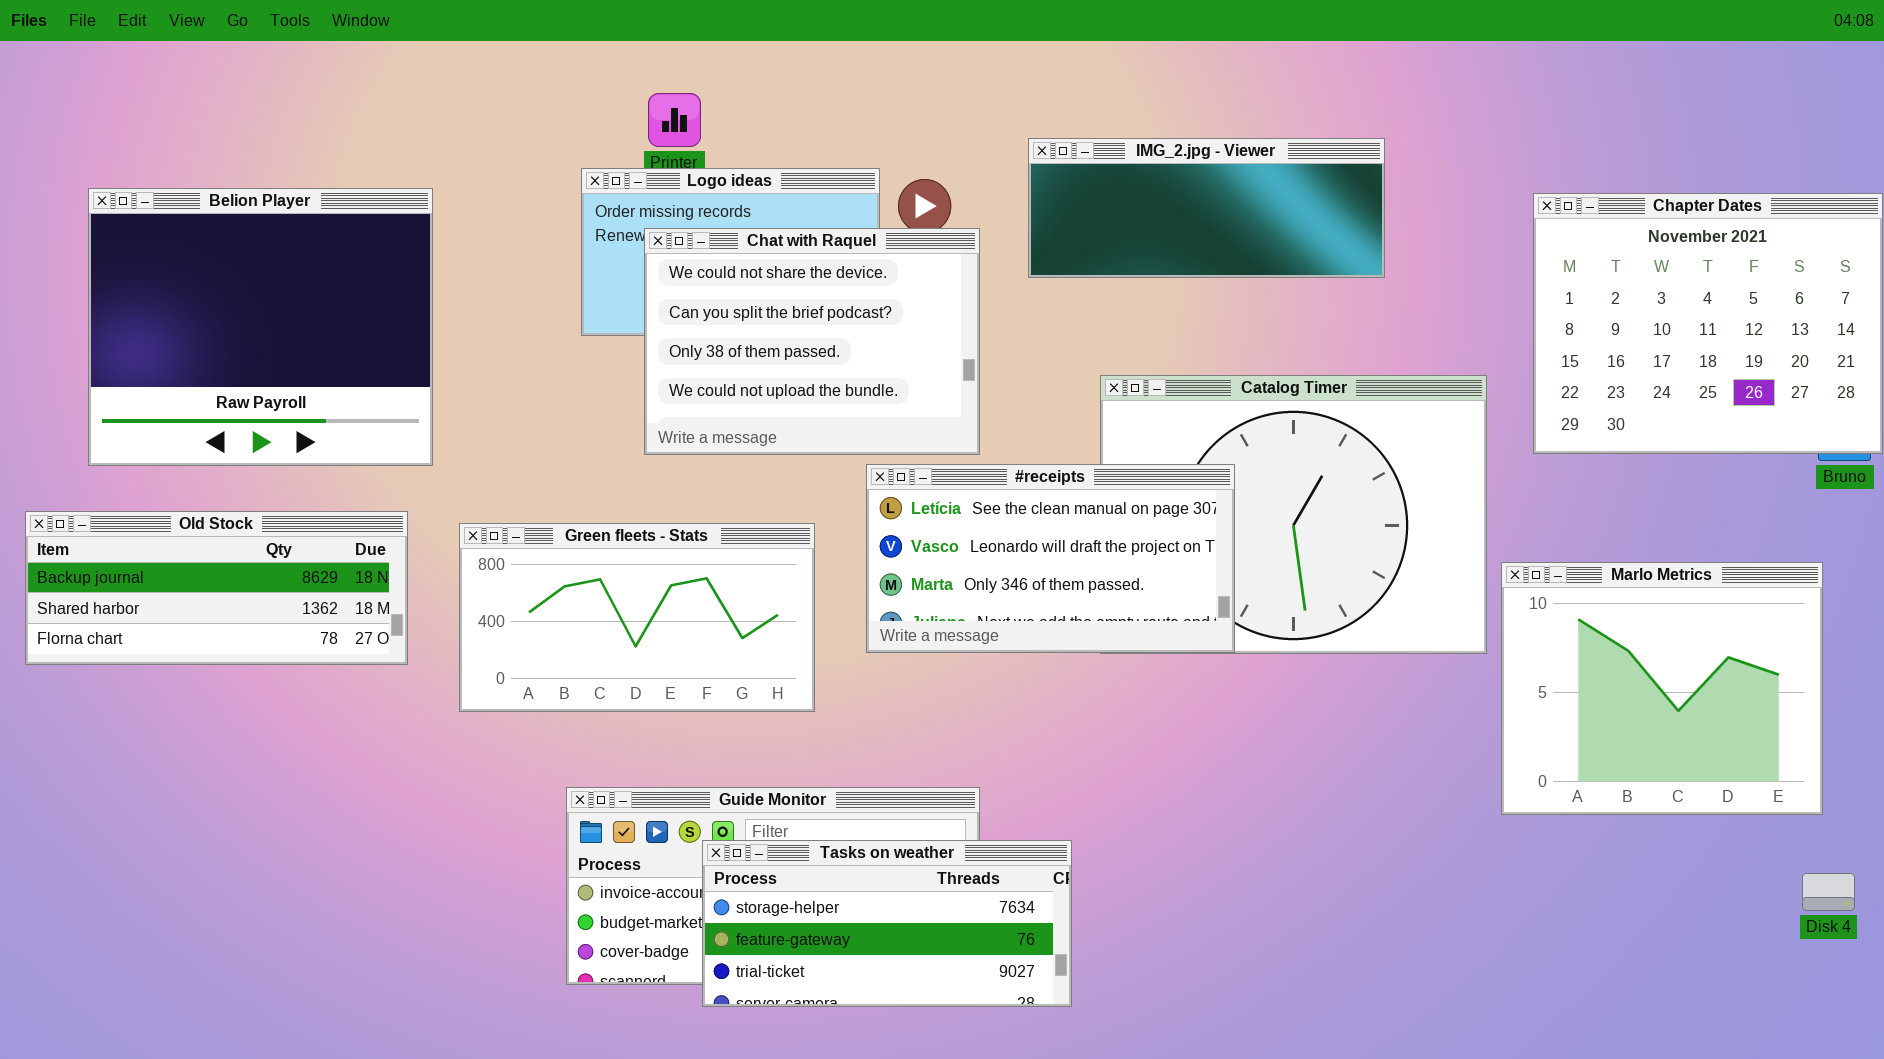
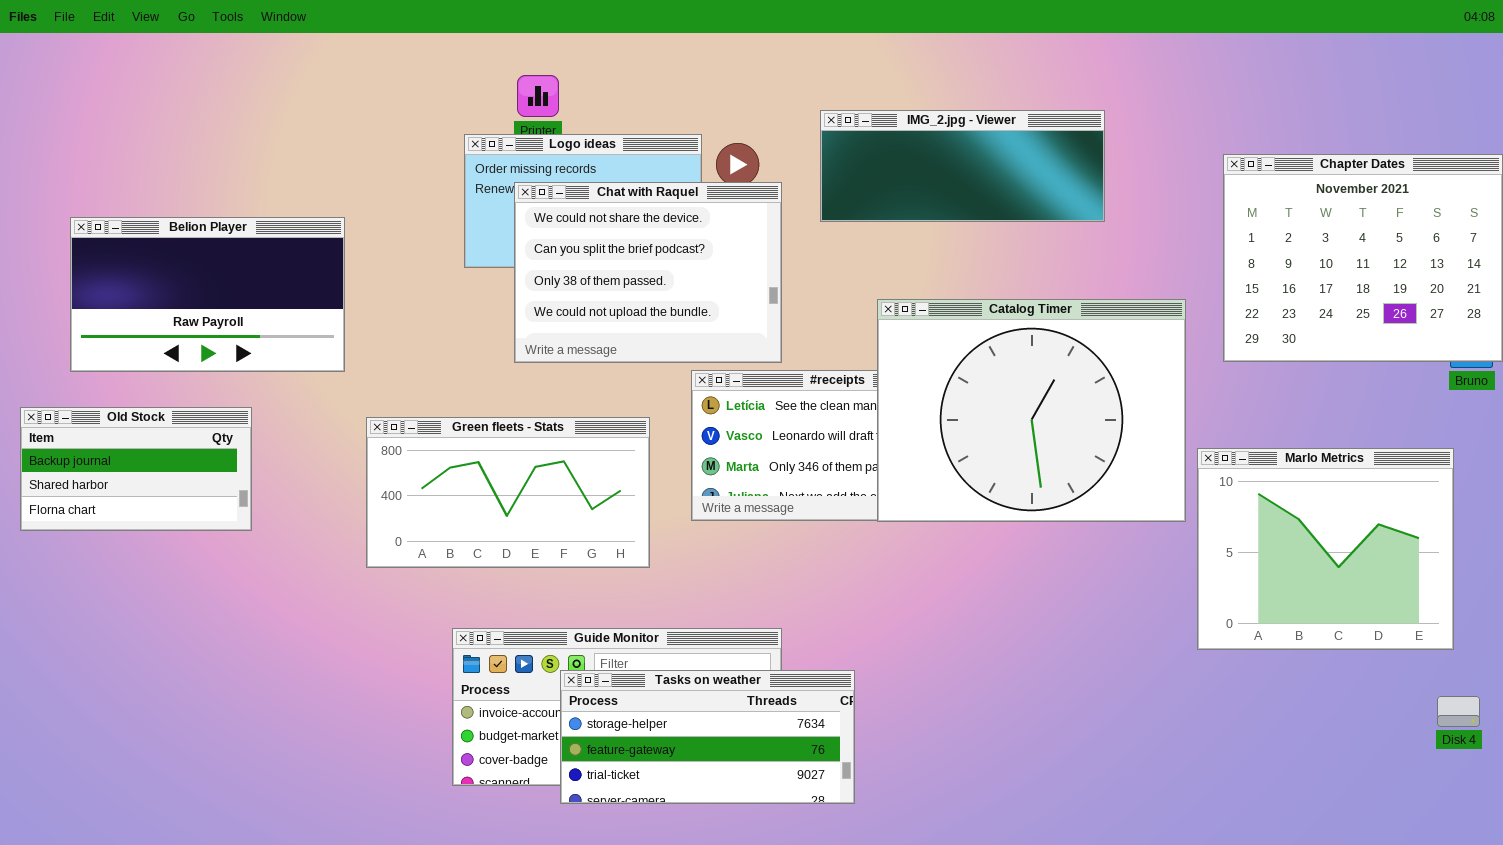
Belion Player: [88,188,433,466] -> [70,217,345,372], resized
Catalog Timer: [1100,375,1487,654] -> [877,299,1186,522], raised
Old Stock: [25,511,408,665] -> [20,407,252,531], resized

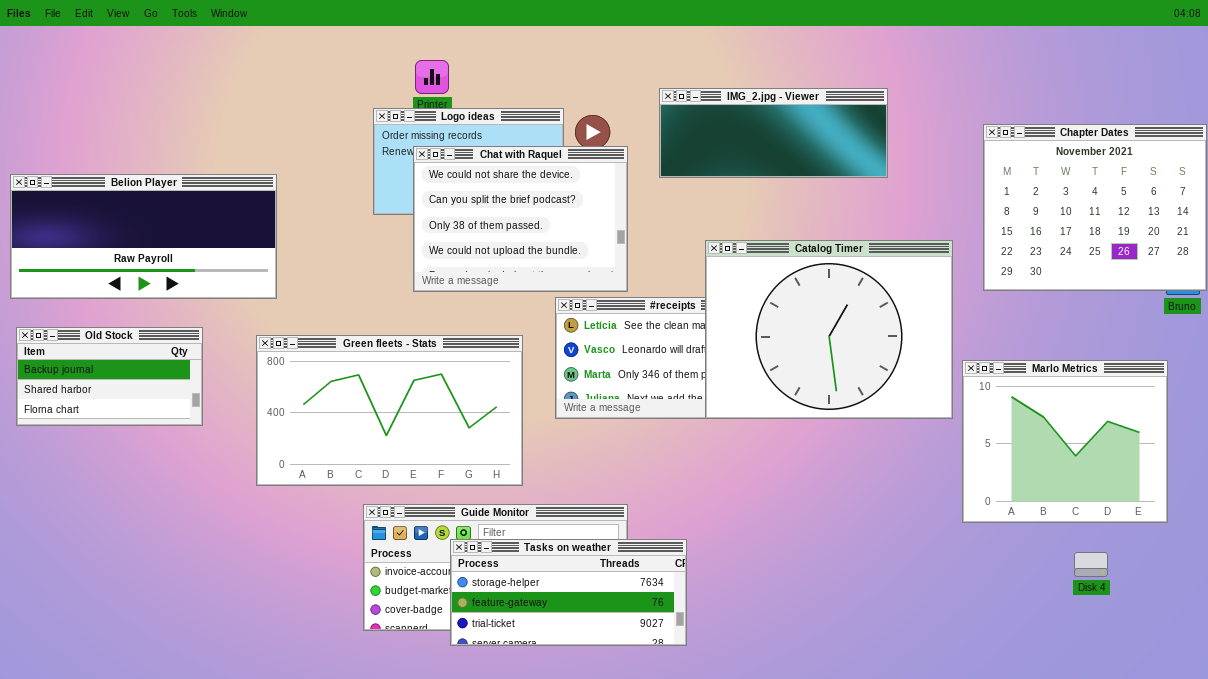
Belion Player: [70,217,345,372] -> [10,174,277,299], resized
Green fleets - Stats: [366,417,650,568] -> [256,335,523,486], resized
Disk 4: [1437,696,1480,727] -> [1074,552,1108,577], moved

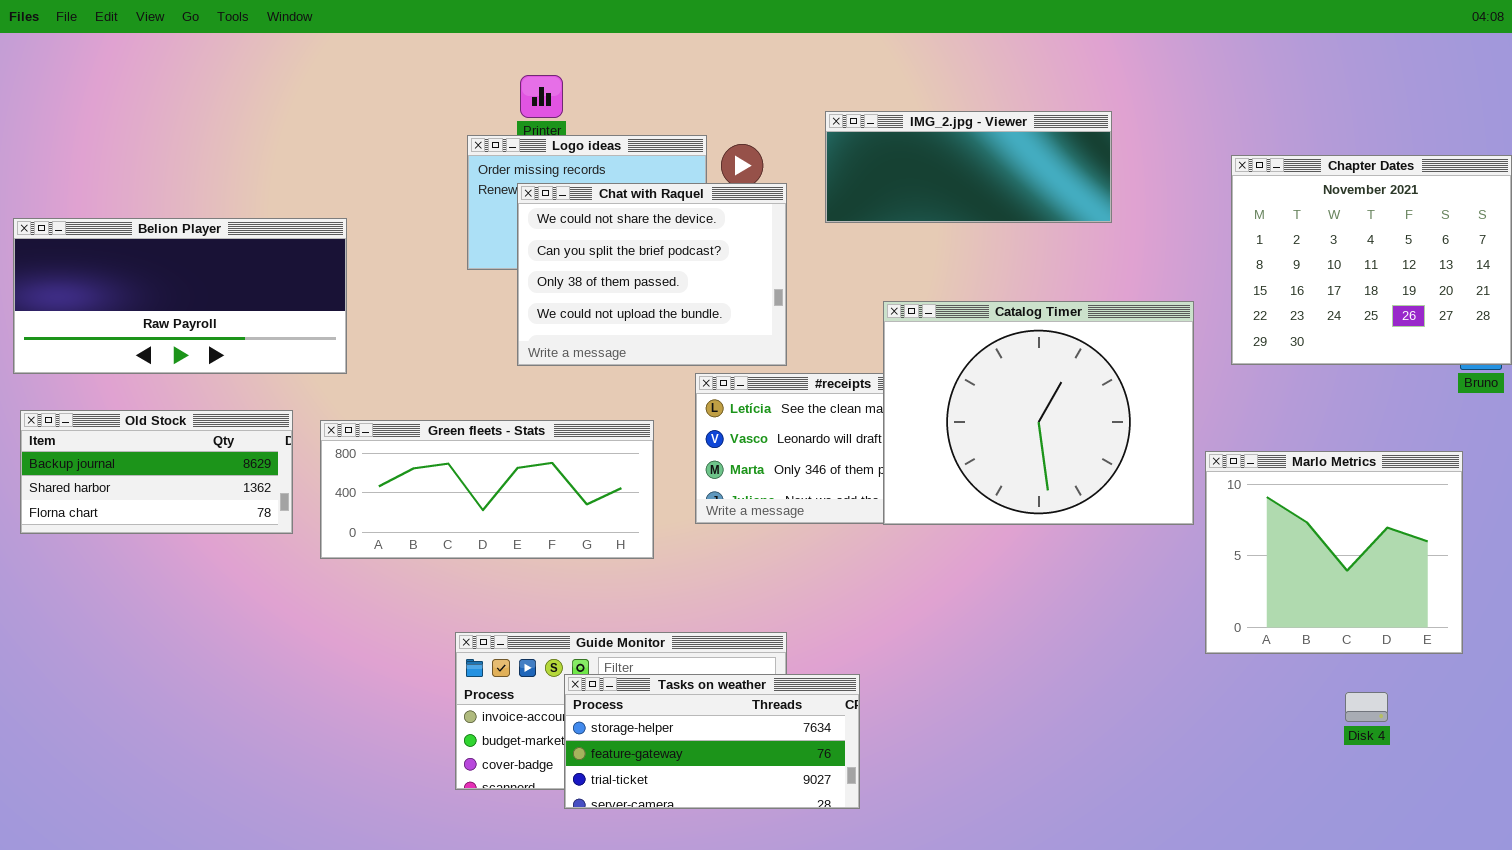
Old Stock: [16,327,203,426] -> [20,410,293,534], resized
Green fleets - Stats: [256,335,523,486] -> [320,420,654,559], resized

